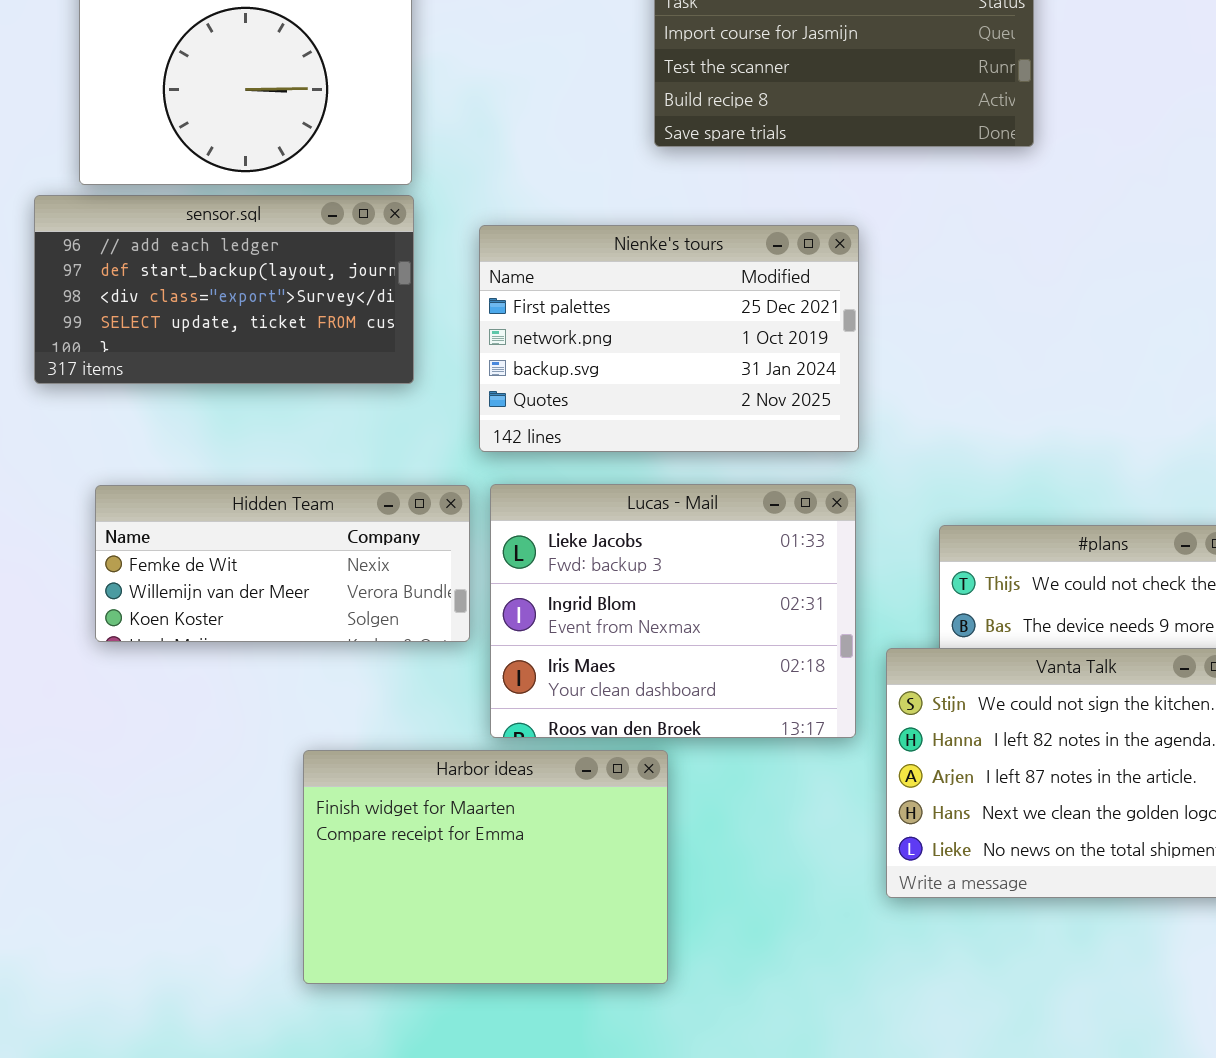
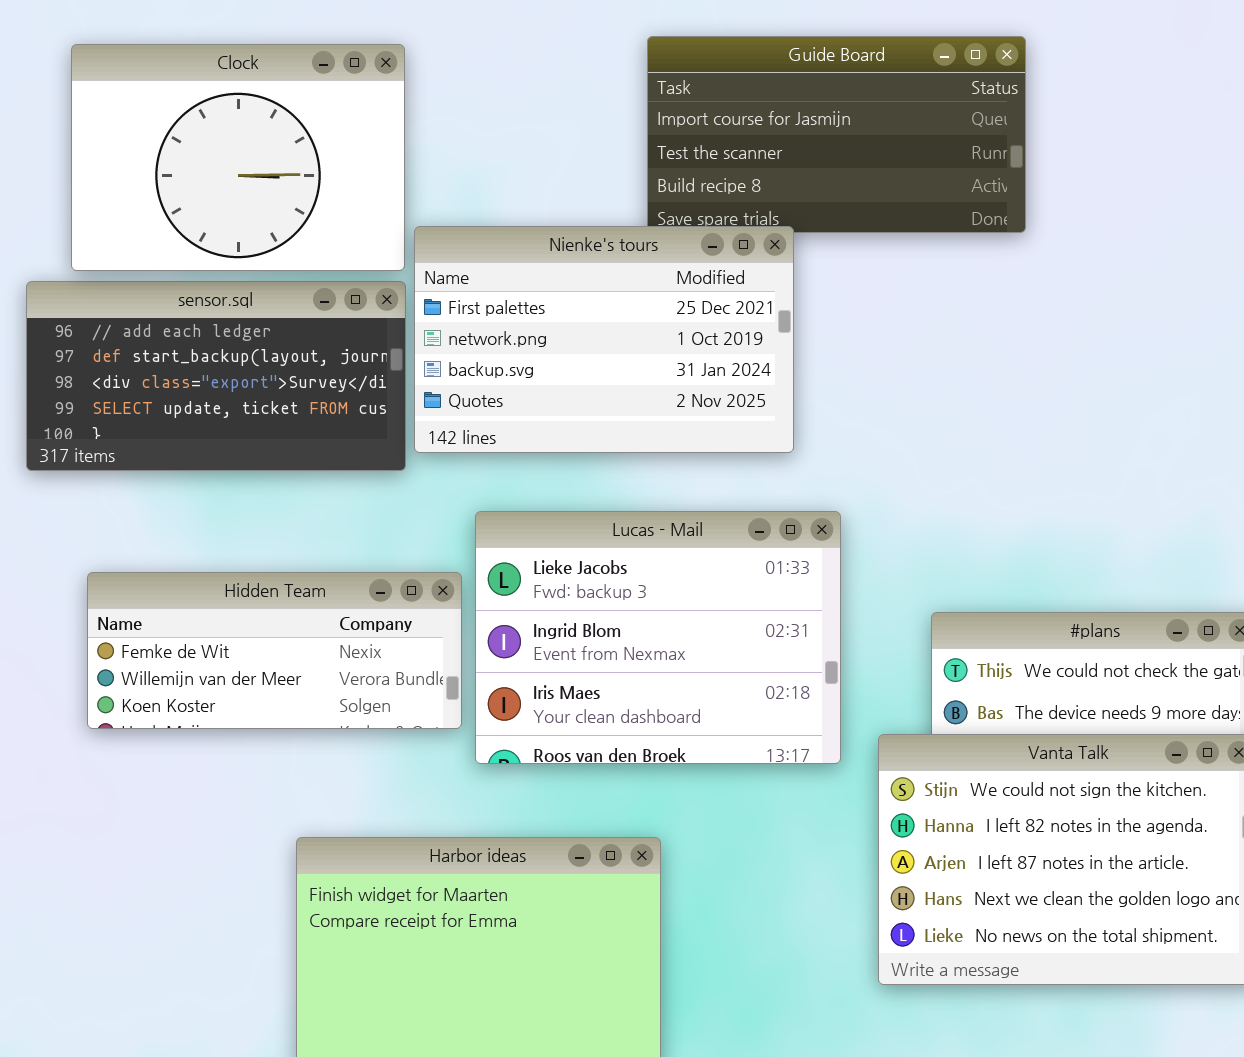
Nienke's tours: [479,225,859,452] -> [414,226,794,453], moved
Lucas - Mail: [490,484,856,738] -> [475,511,841,764], moved

